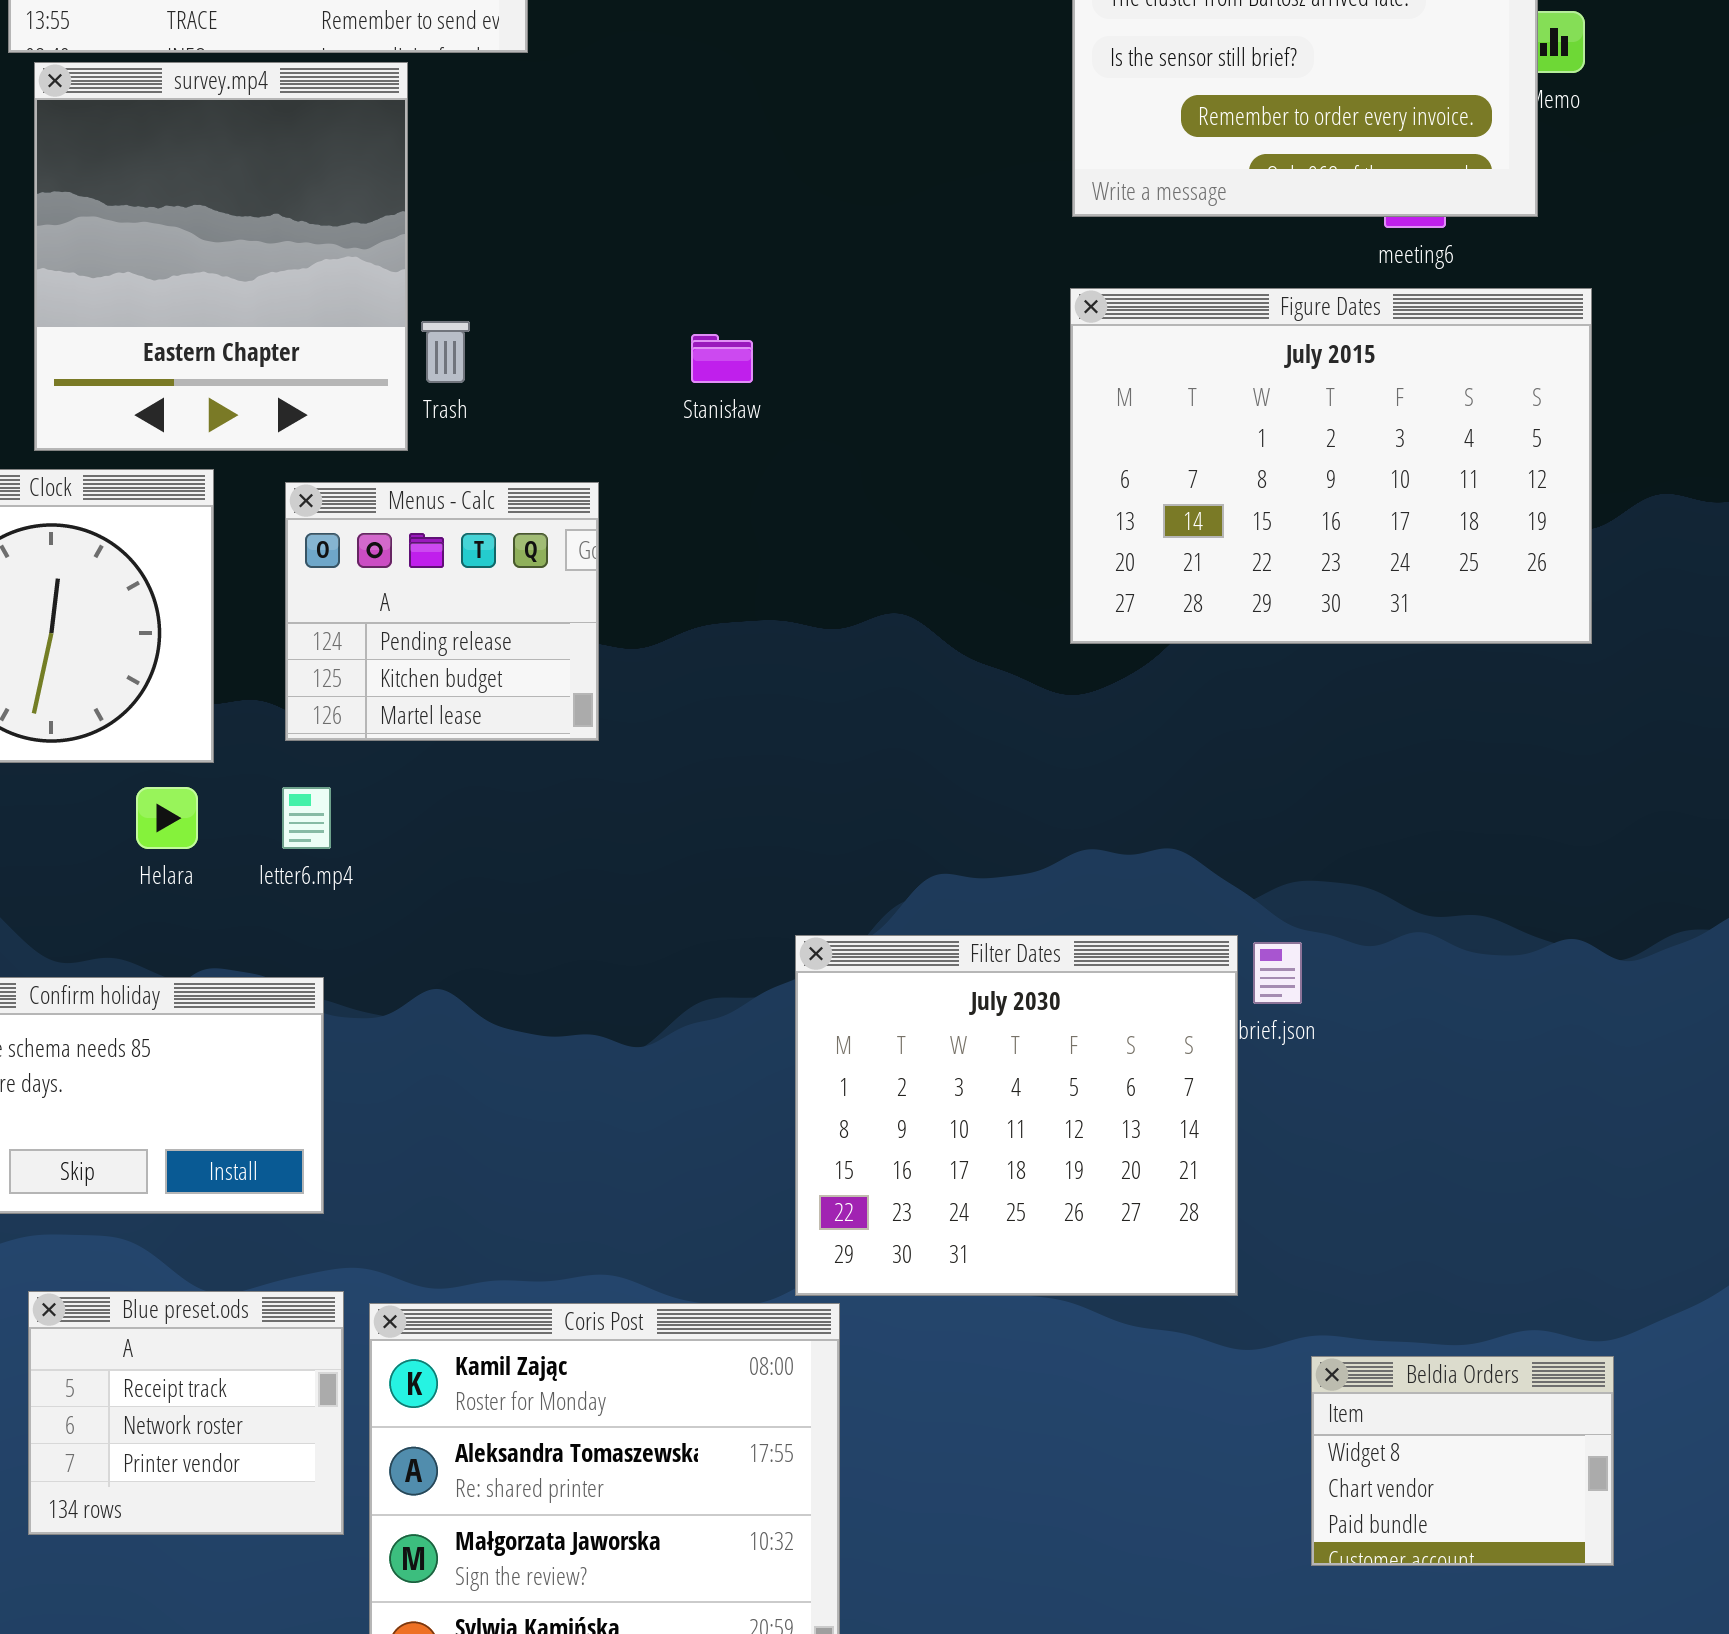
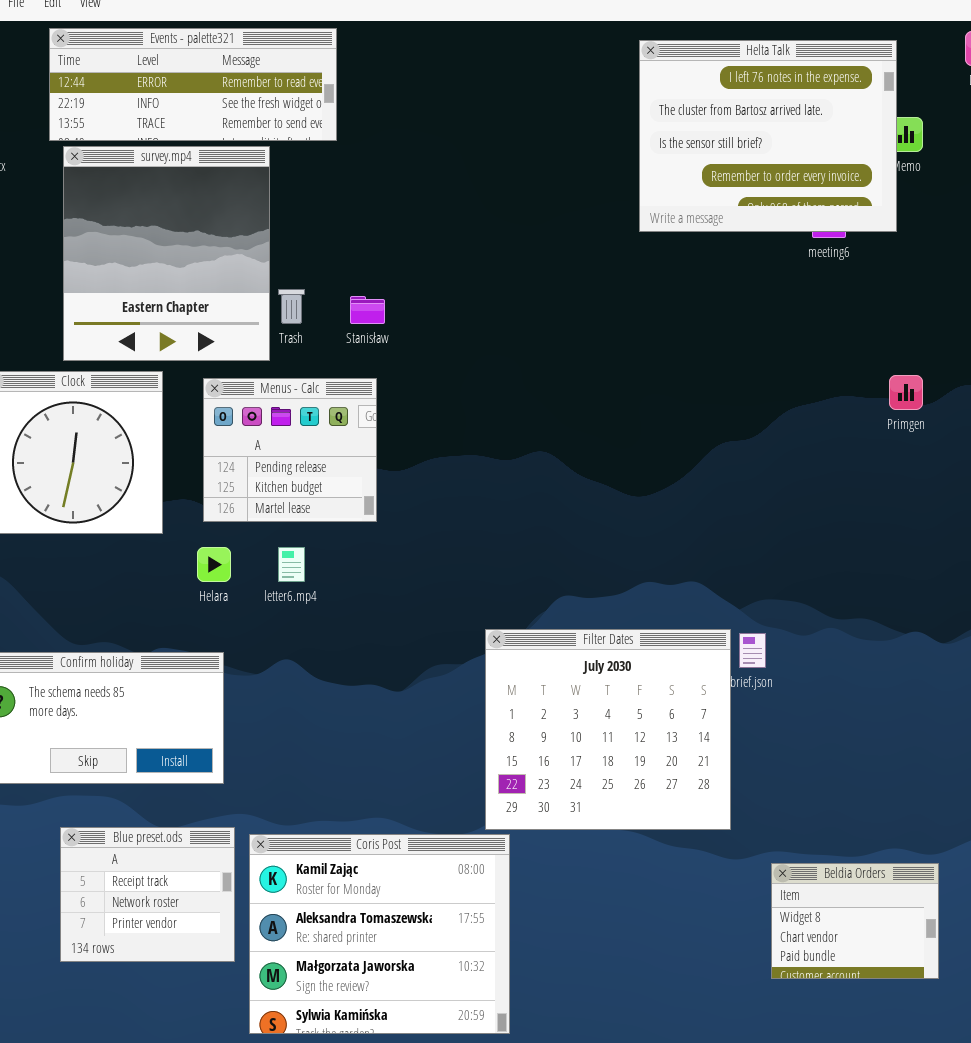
Figure Dates: [1070,288,1592,644] -> none, closed
Stanisław: [691,334,753,383] -> [350,296,385,324], moved
Helara: [136,787,198,849] -> [197,547,231,582], moved
letter6.mp4: [282,787,331,849] -> [278,547,305,582], moved

